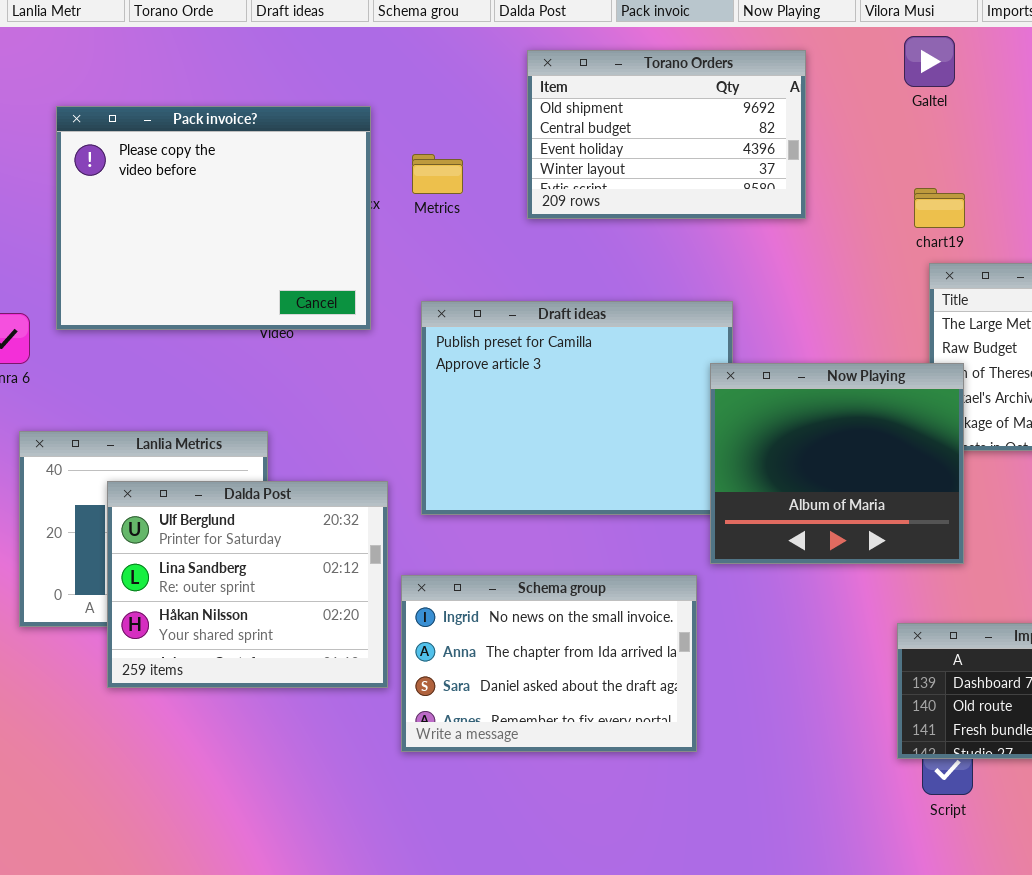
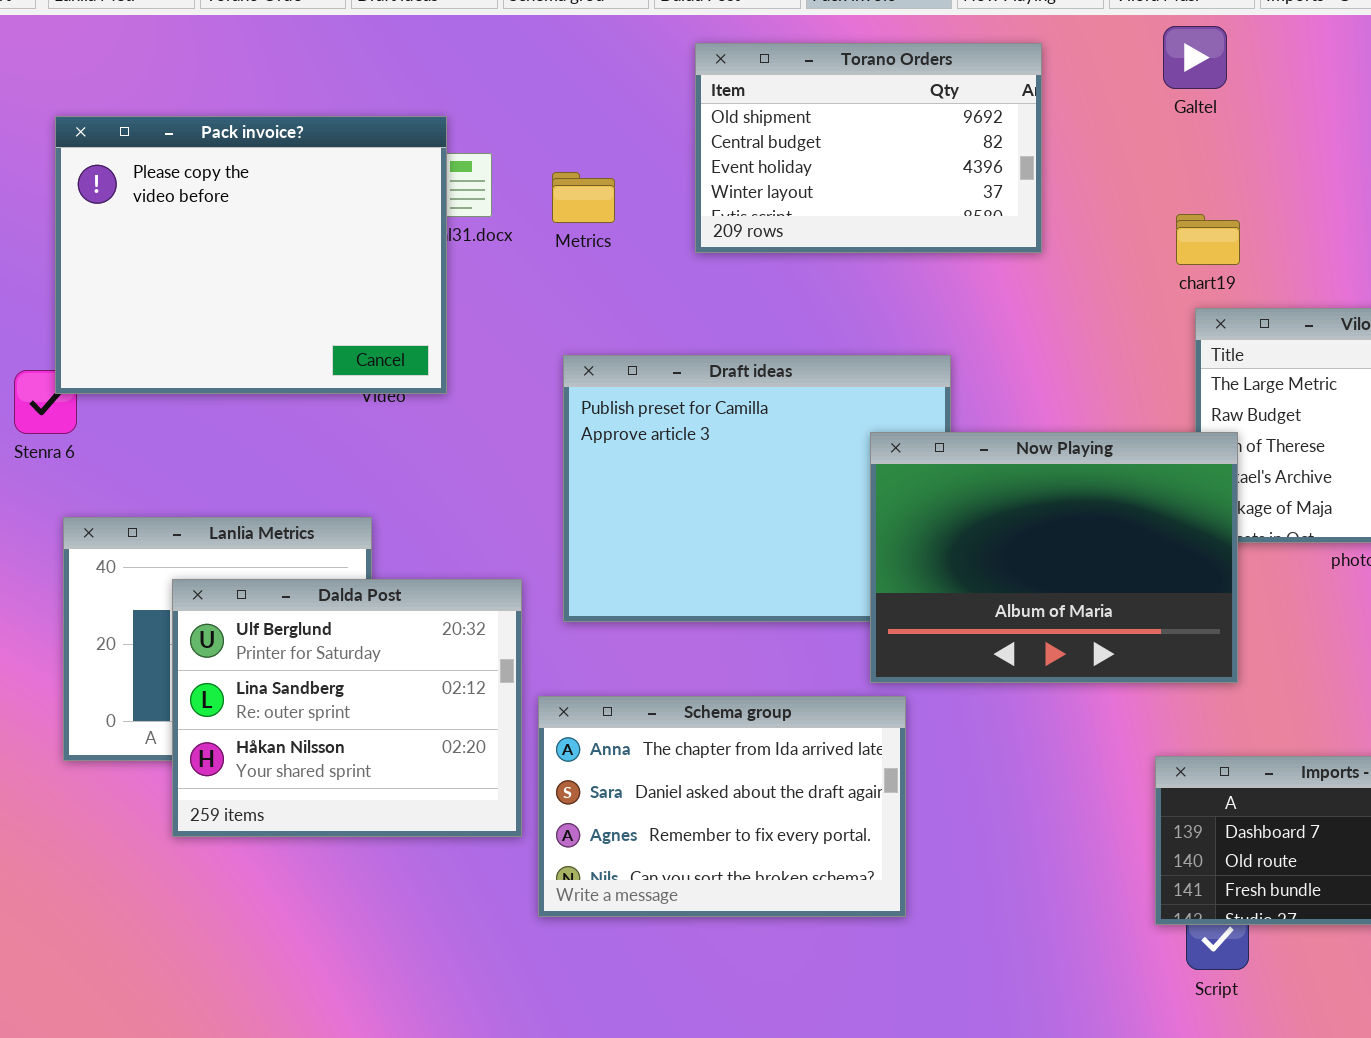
Pack invoice?: [56,106,371,330] -> [55,116,447,394], moved
Now Playing: [710,363,964,564] -> [870,432,1238,683], resized
Schema group: [401,575,697,752] -> [538,696,906,917], scrolled down 1 row

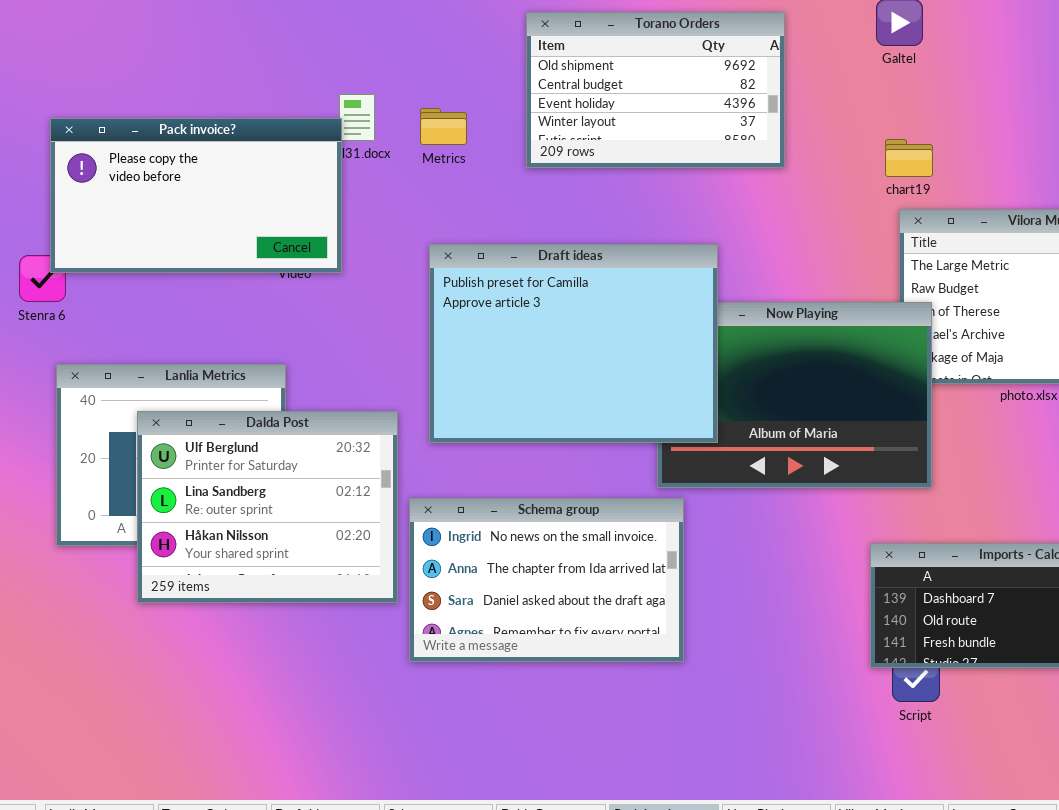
Pack invoice?: [55,116,447,394] -> [50,118,342,273], resized
Draft ideas: [563,355,951,622] -> [429,244,718,443], raised
Schema group: [538,696,906,917] -> [409,498,684,662], scrolled up 1 row

